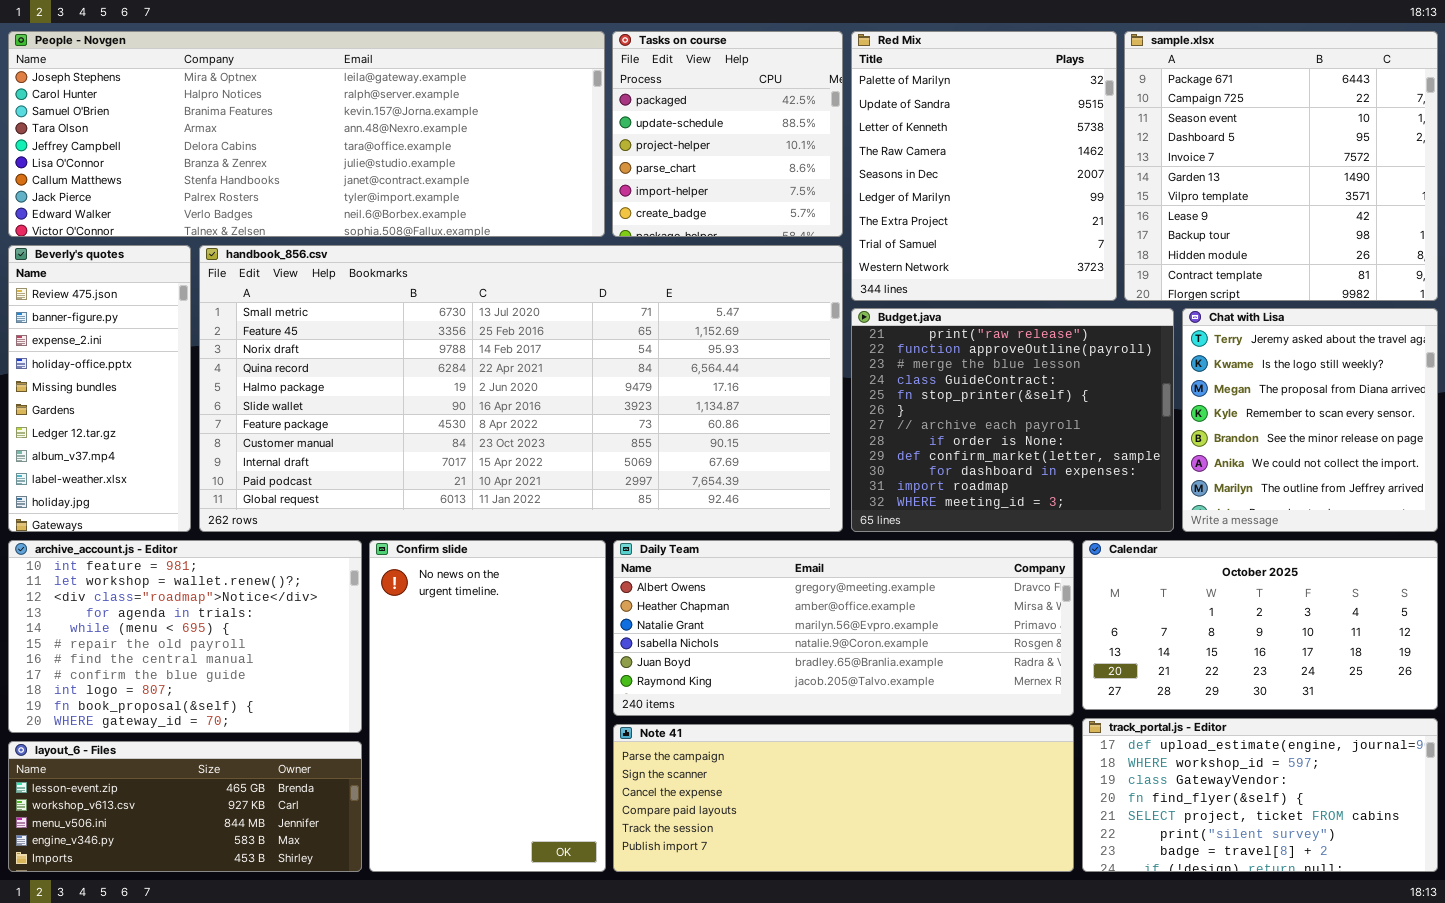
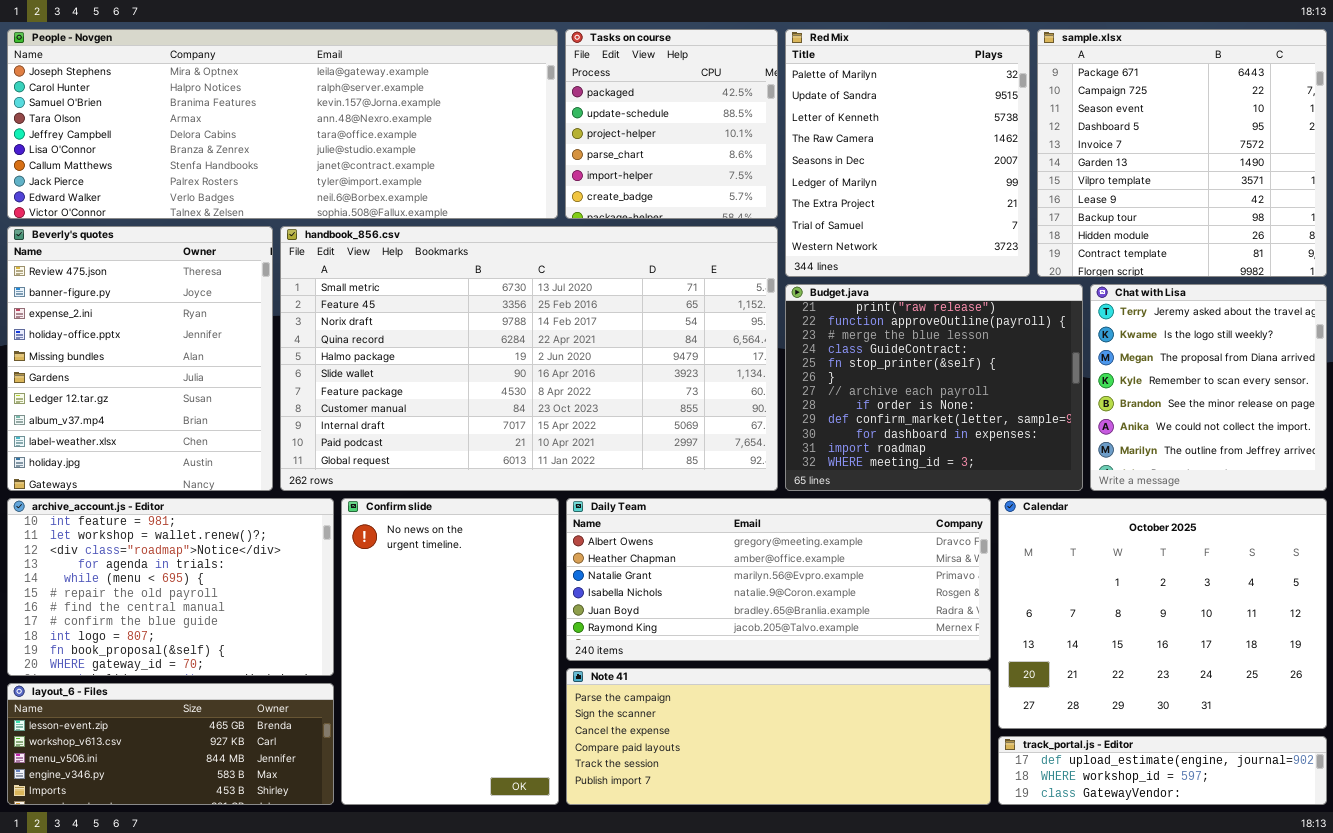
Beverly's quotes: [8,245,191,532] -> [7,226,273,491], resized
handbook_856.csv: [199,245,843,532] -> [280,226,778,491], resized
Calendar: [1082,540,1438,710] -> [998,498,1327,729], resized
track_portal.js - Editor: [1082,718,1438,872] -> [998,736,1327,805], resized

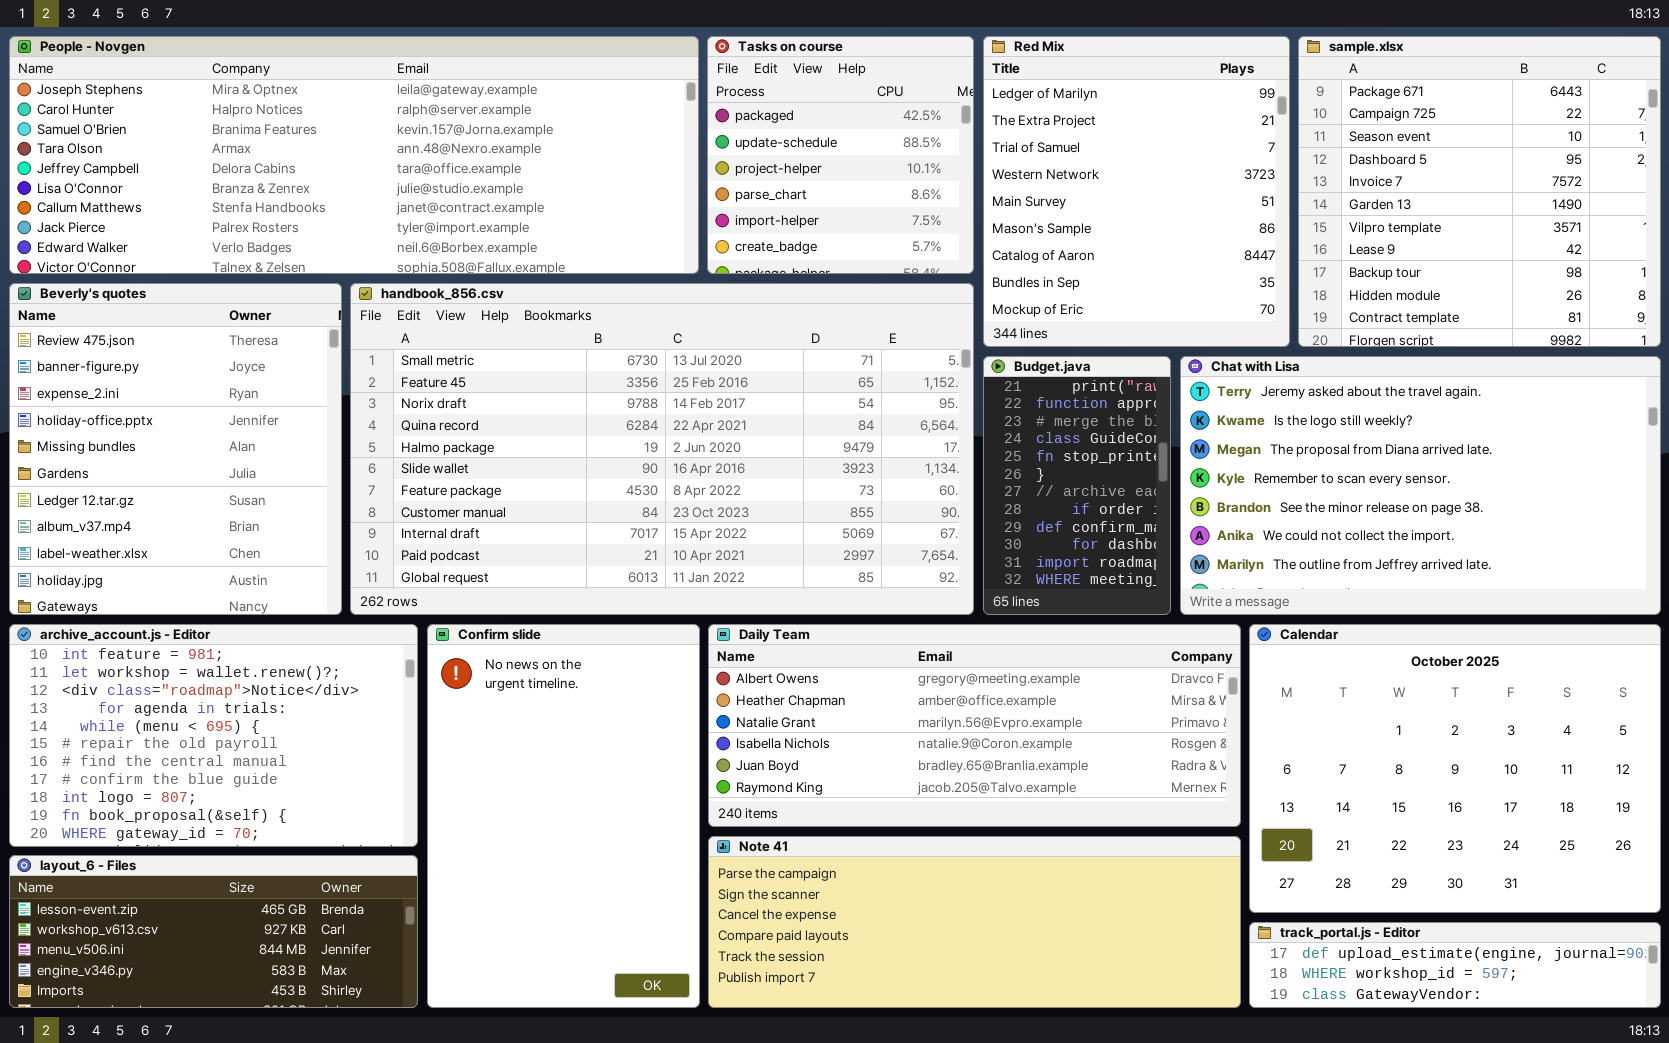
Red Mix: [785,29,1030,277] -> [983,36,1290,347], scrolled down 5 rows
Budget.java: [785,284,1083,491] -> [983,356,1171,615], resized
Chat with Lisa: [1090,284,1327,491] -> [1180,356,1661,615], resized

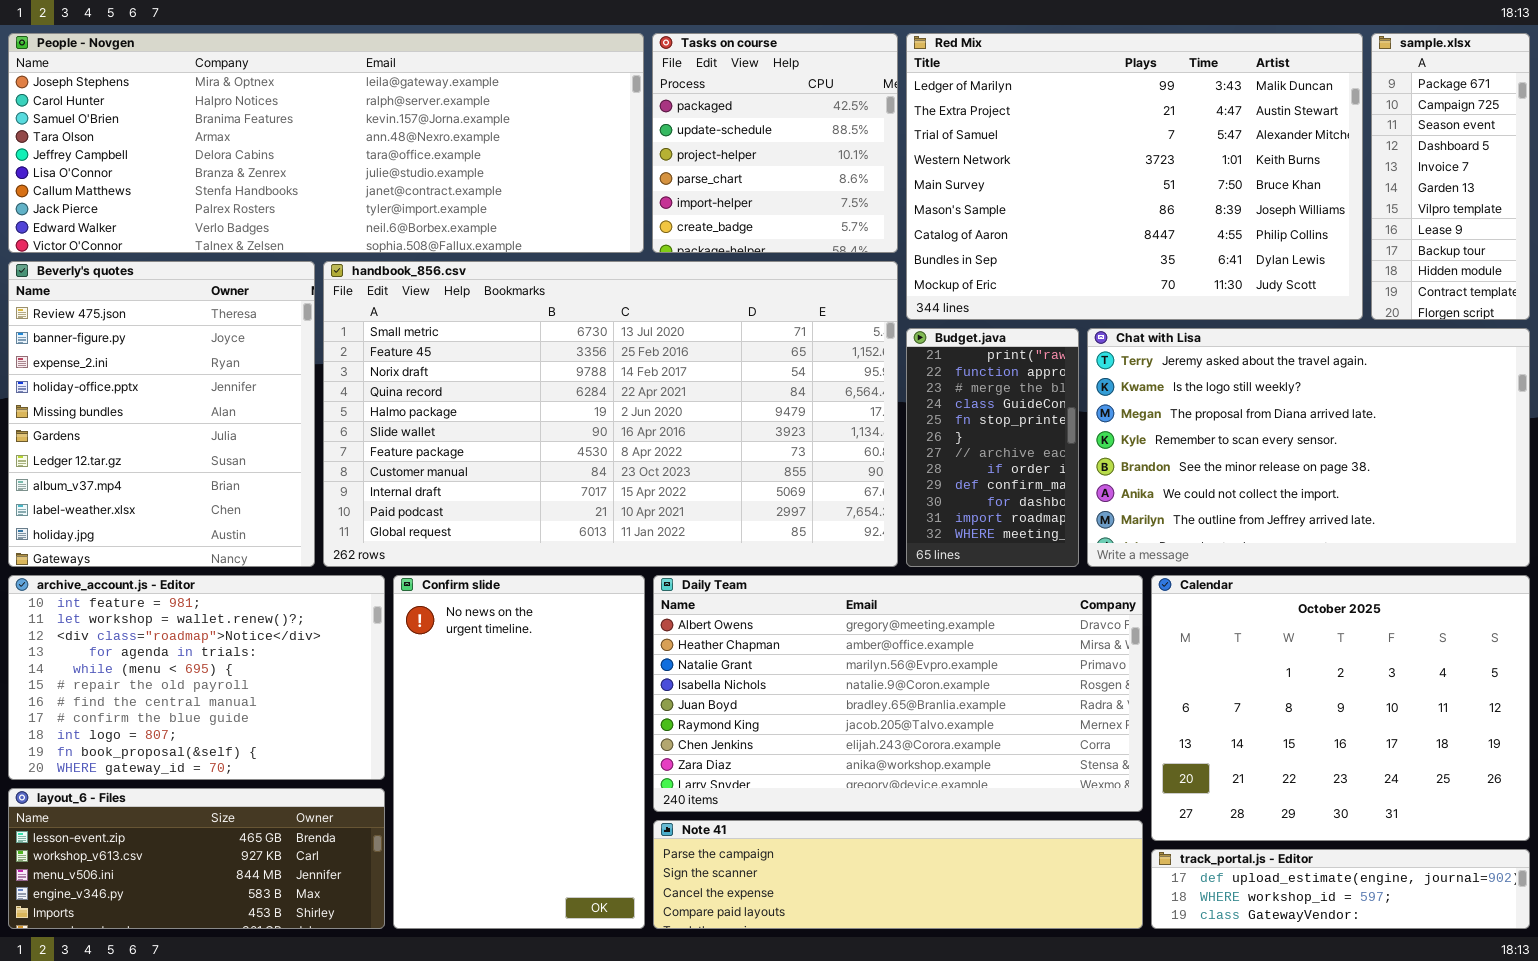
Red Mix: [983,36,1290,347] -> [906,33,1363,320], resized
sample.xlsx: [1298,36,1661,347] -> [1371,33,1530,320], resized
Daily Team: [708,624,1241,827] -> [653,575,1143,812], resized
Note 41: [708,836,1241,1008] -> [653,820,1143,929], resized

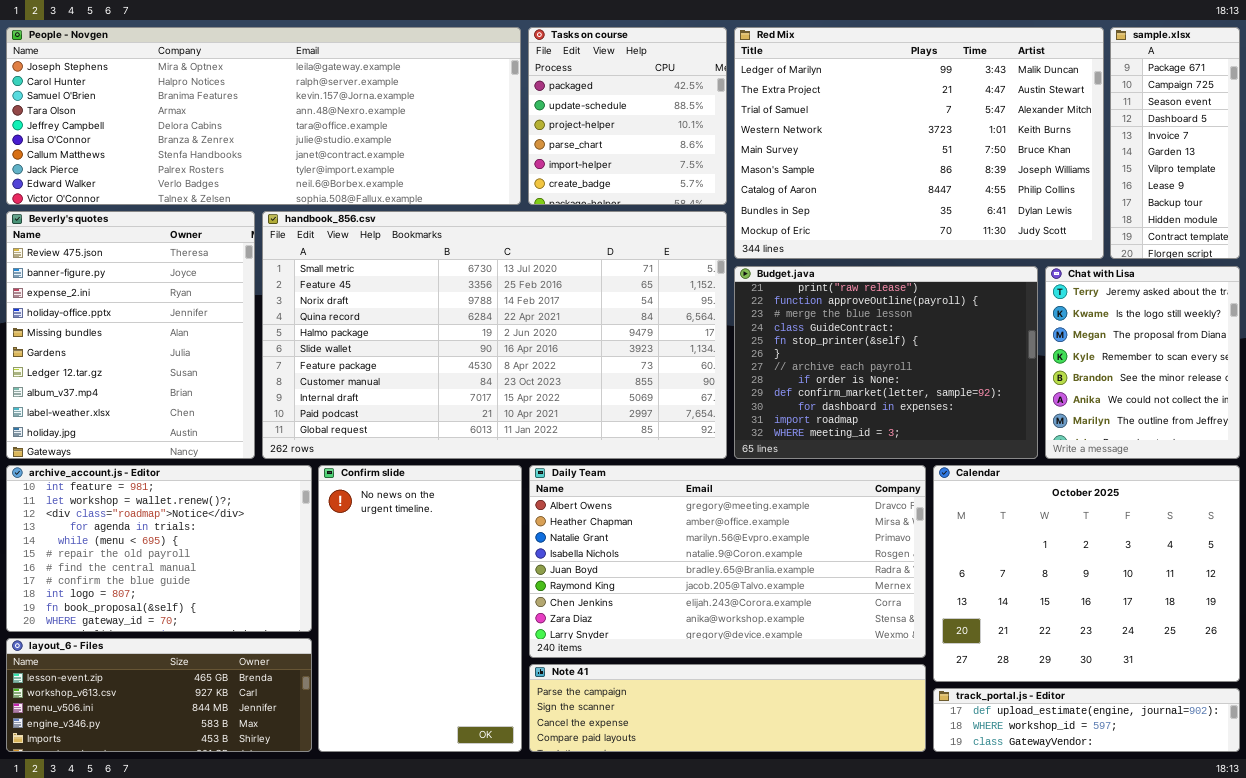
Budget.java: [906,328,1079,567] -> [734,266,1038,459], resized
Chat with Lisa: [1087,328,1530,567] -> [1045,266,1240,459], resized

